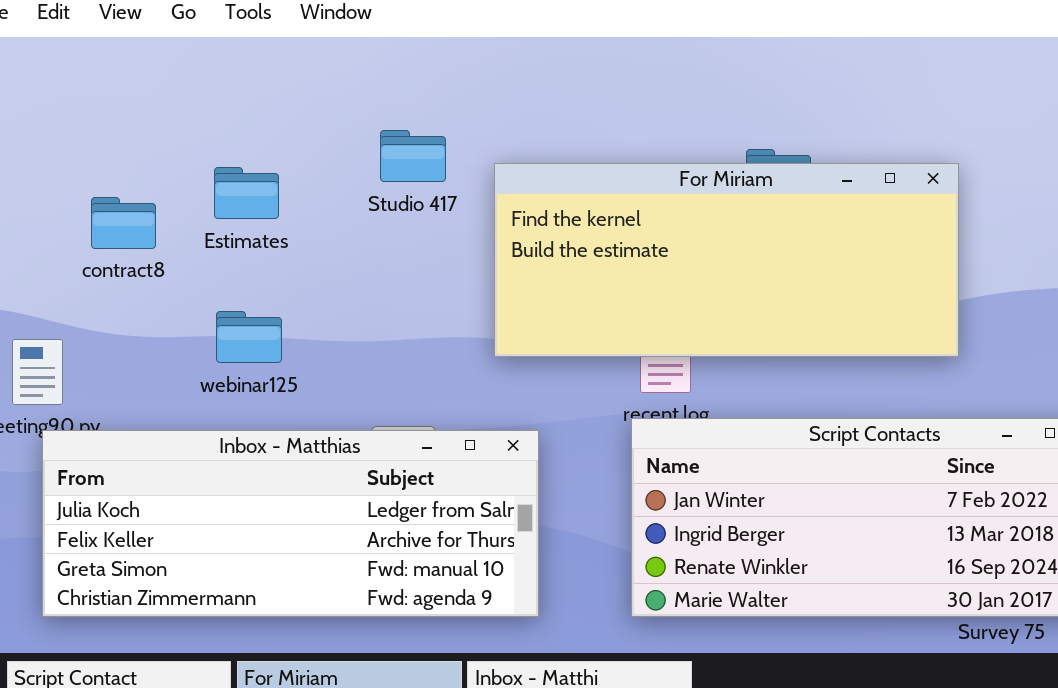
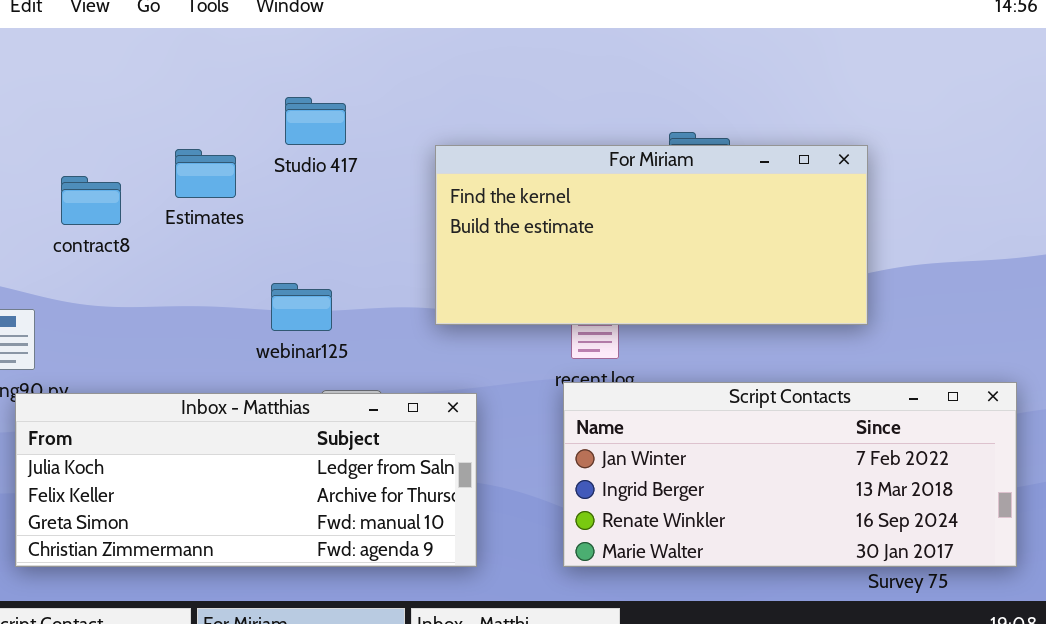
Studio 417: [380,130,446,182] -> [285,97,346,145], moved
webinar125: [216,311,282,363] -> [271,283,332,331], moved

